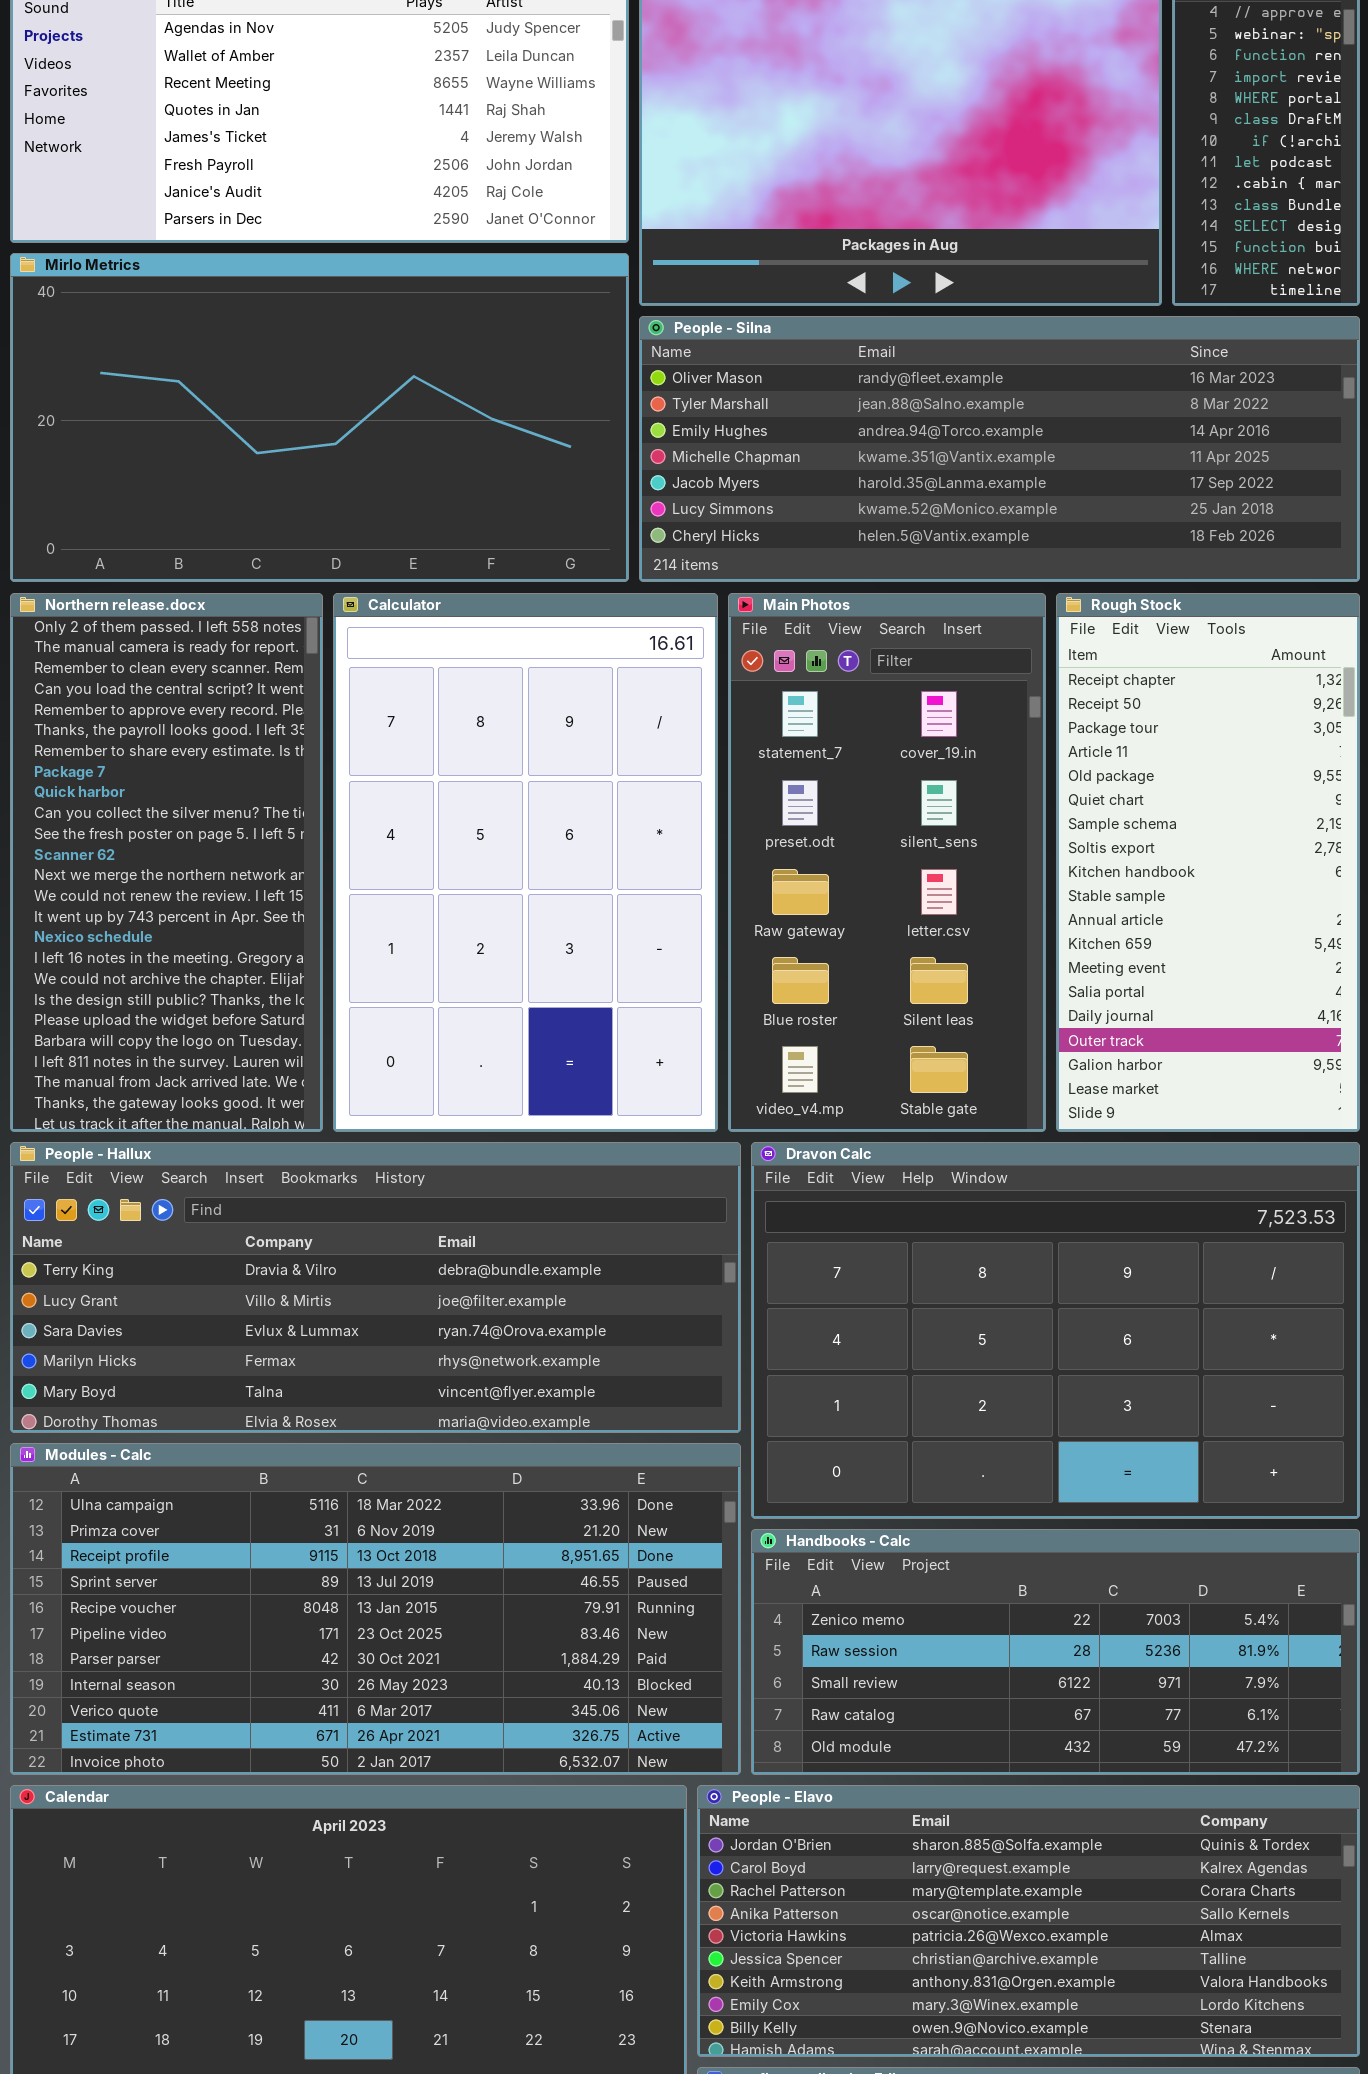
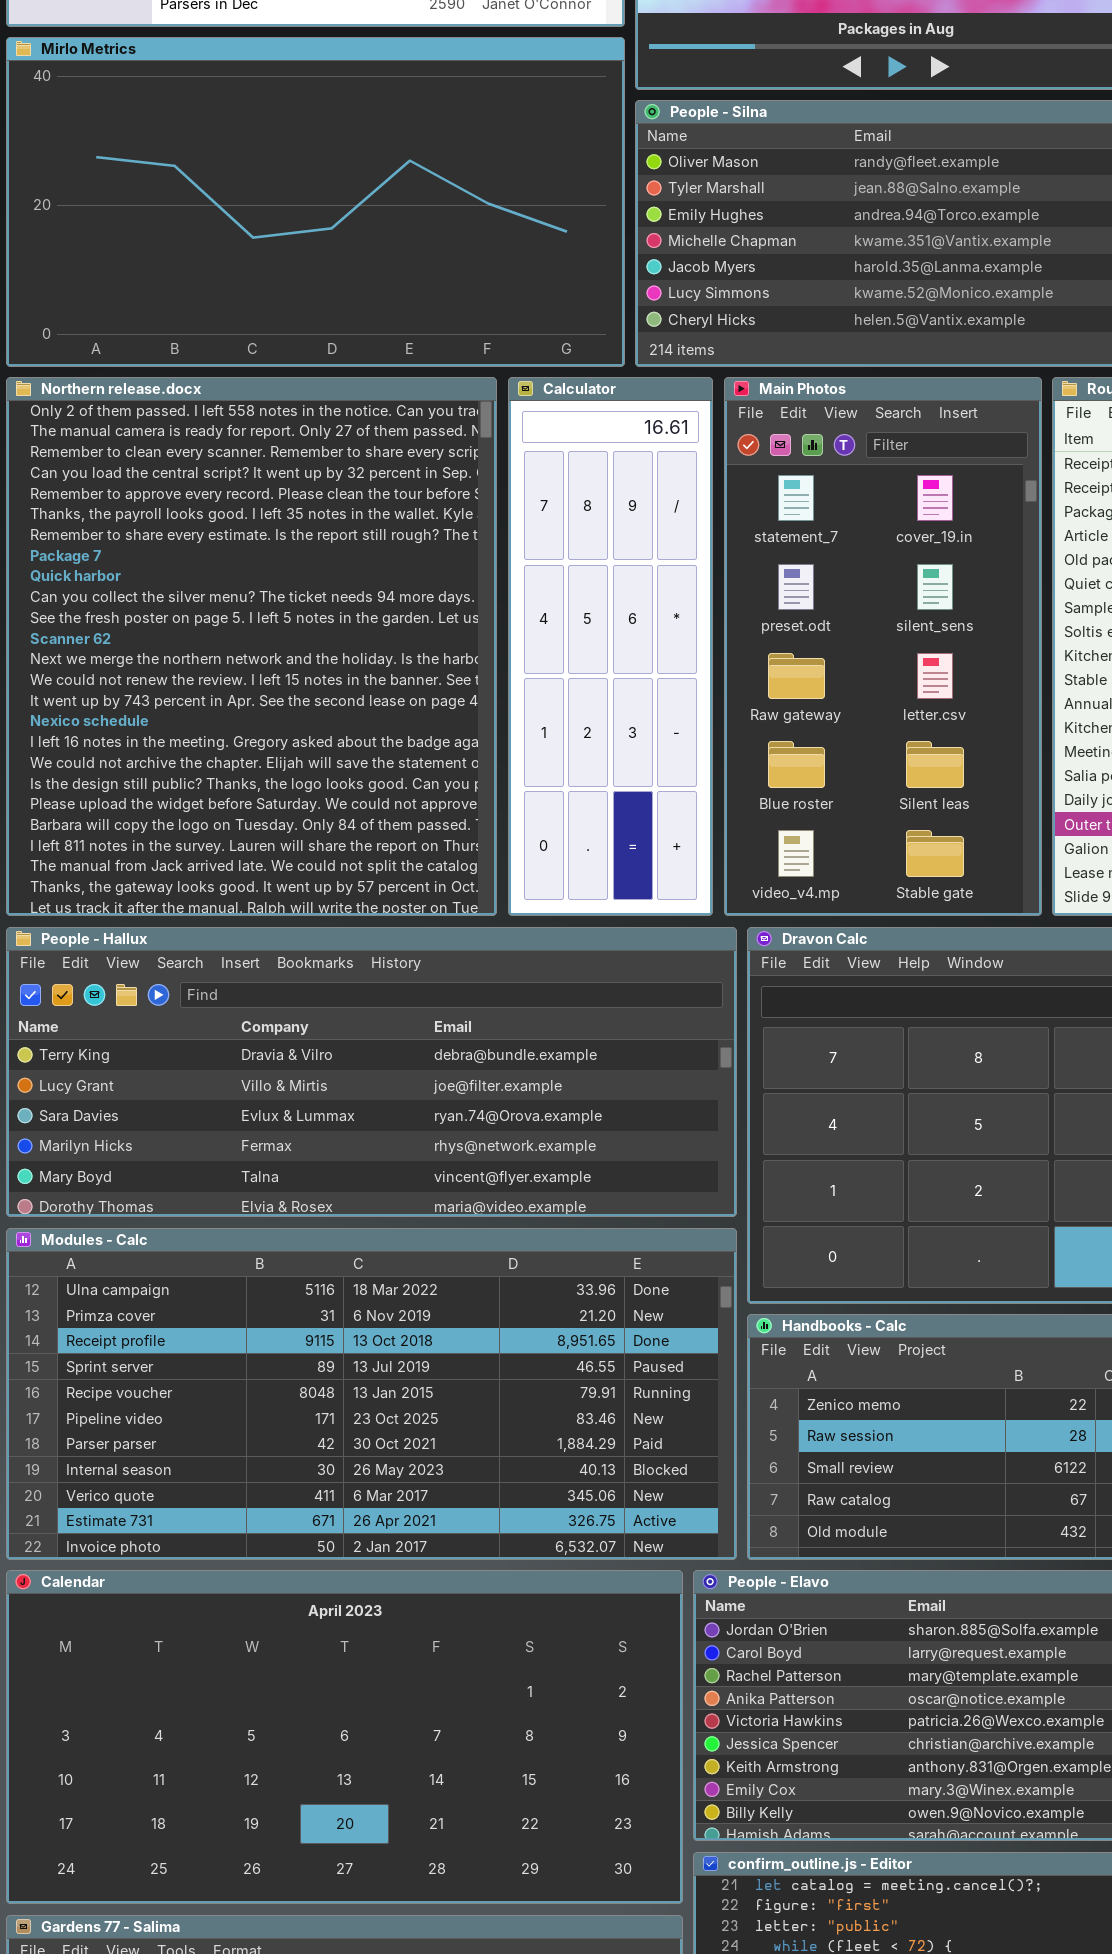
Northern release.docx: [10,593,323,1132] -> [6,377,497,916], resized
Calculator: [333,593,718,1132] -> [508,377,713,916], resized

